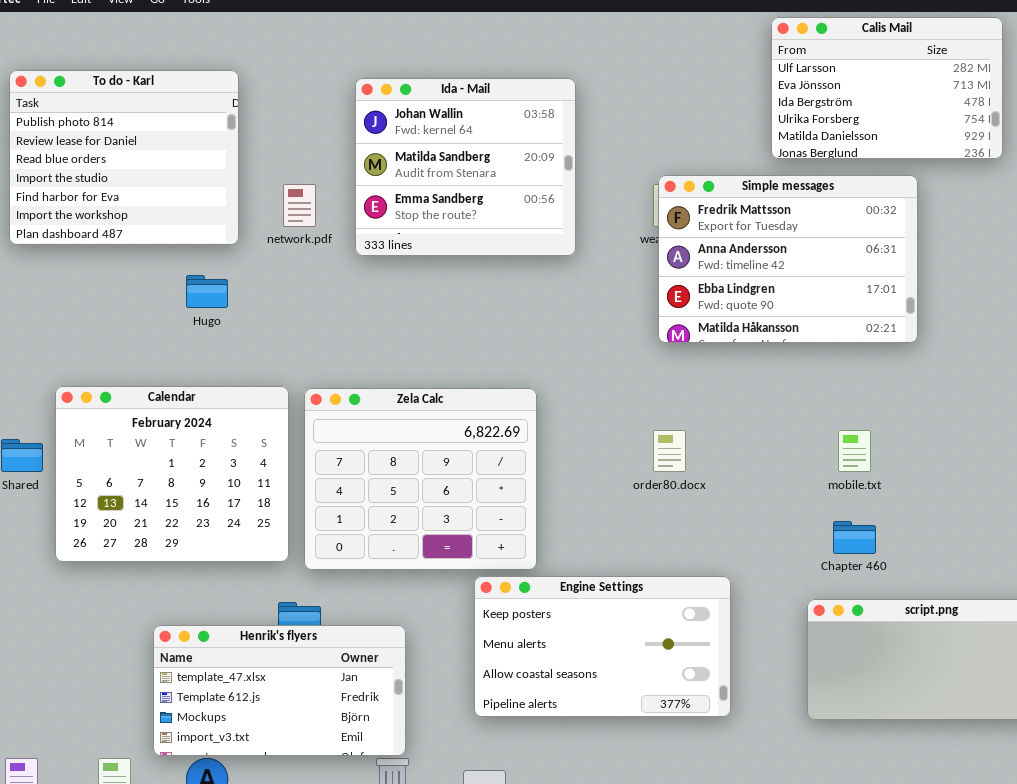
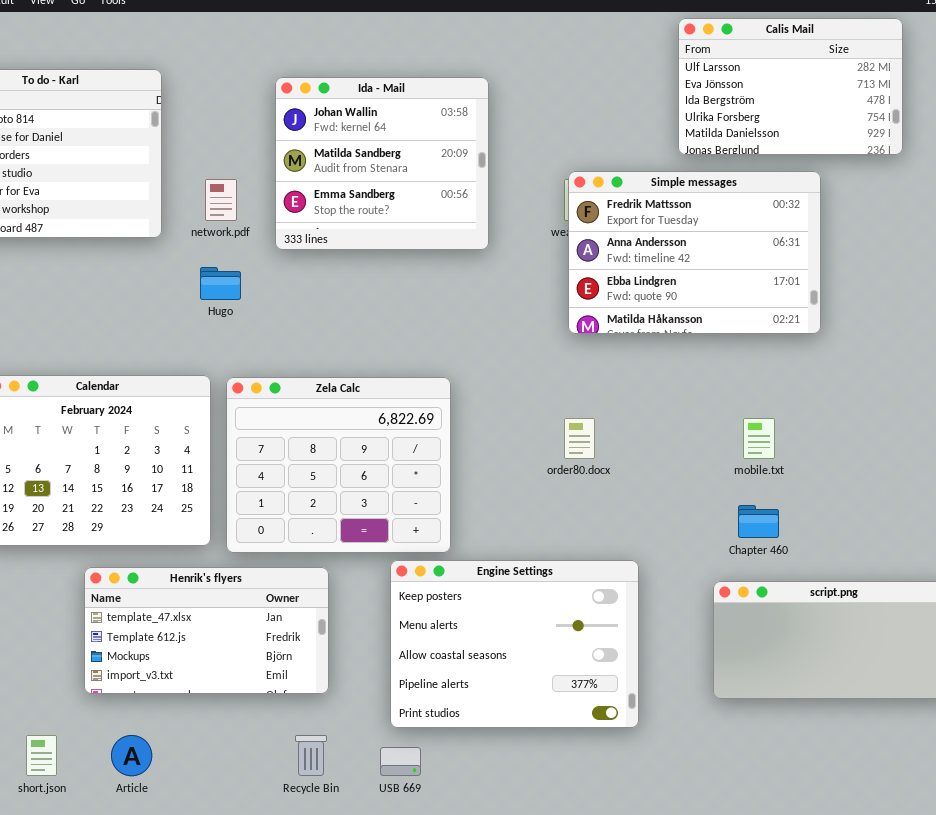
Hugo: [186,275,228,308] -> [200,267,241,300], moved
Engine Settings: [474,576,731,717] -> [390,560,639,728], resized
Henrik's flyers: [153,625,406,756] -> [84,567,329,694], moved

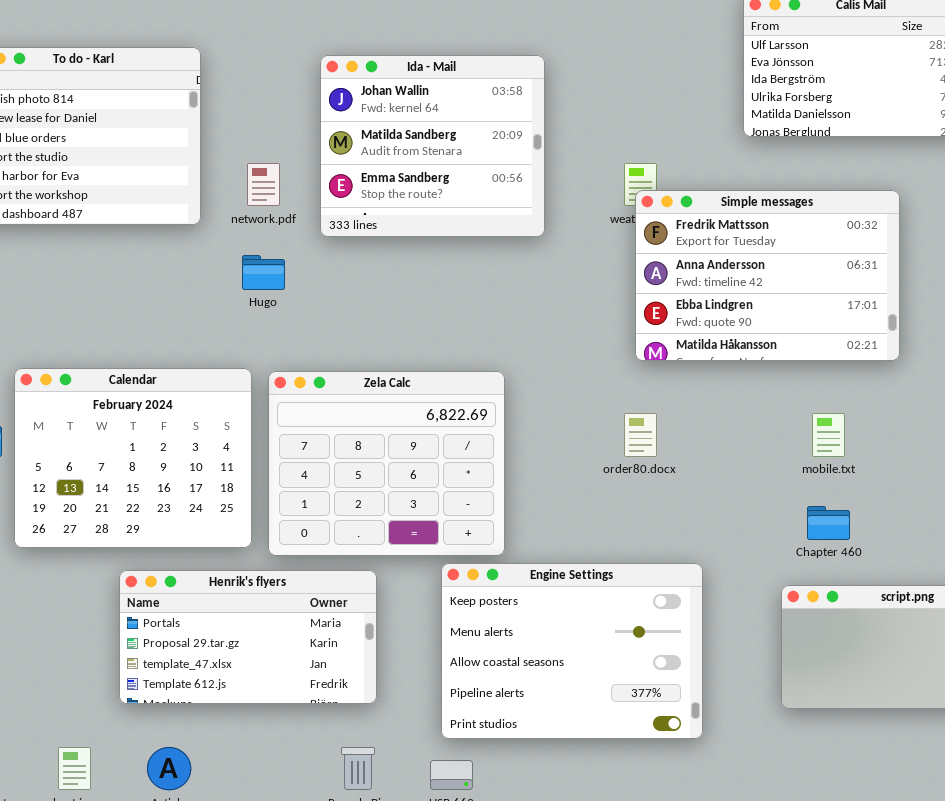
Simple messages: [568,171,821,334] -> [635,190,900,361], moved
Henrik's flyers: [84,567,329,694] -> [119,570,377,704], scrolled up 2 rows

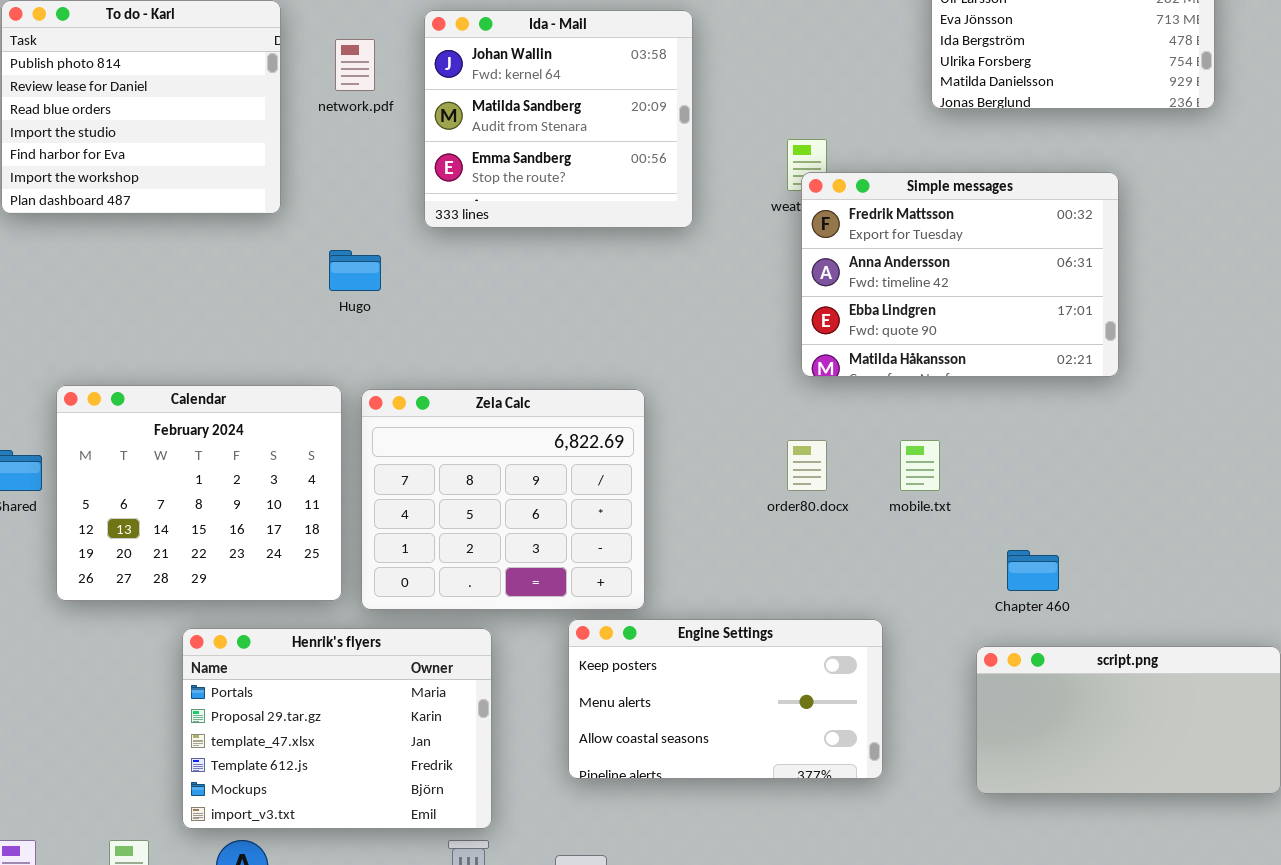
network.pdf: [247,163,280,206] -> [335,39,375,91], moved
mobile.txt: [812,413,845,457] -> [900,440,940,491], moved
Engine Settings: [441,563,703,739] -> [568,619,883,779], resized
Henrik's flyers: [119,570,377,704] -> [182,628,492,829], resized

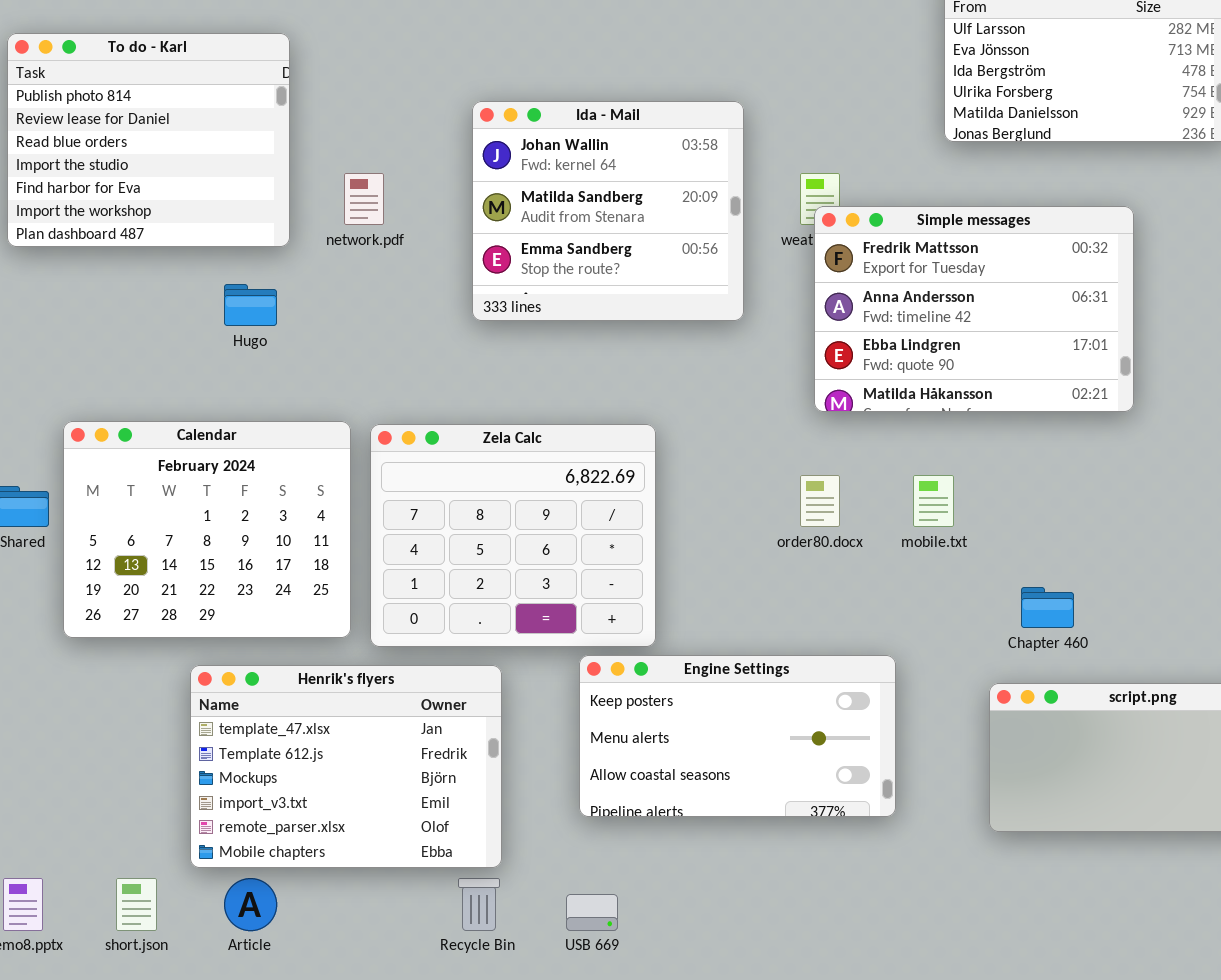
Ida - Mail: [424,10,693,228] -> [472,101,744,321], moved
network.pdf: [335,39,375,91] -> [344,173,384,225], moved
Hugo: [329,250,381,291] -> [224,284,277,326], moved
Henrik's flyers: [182,628,492,829] -> [190,665,502,868], scrolled down 2 rows

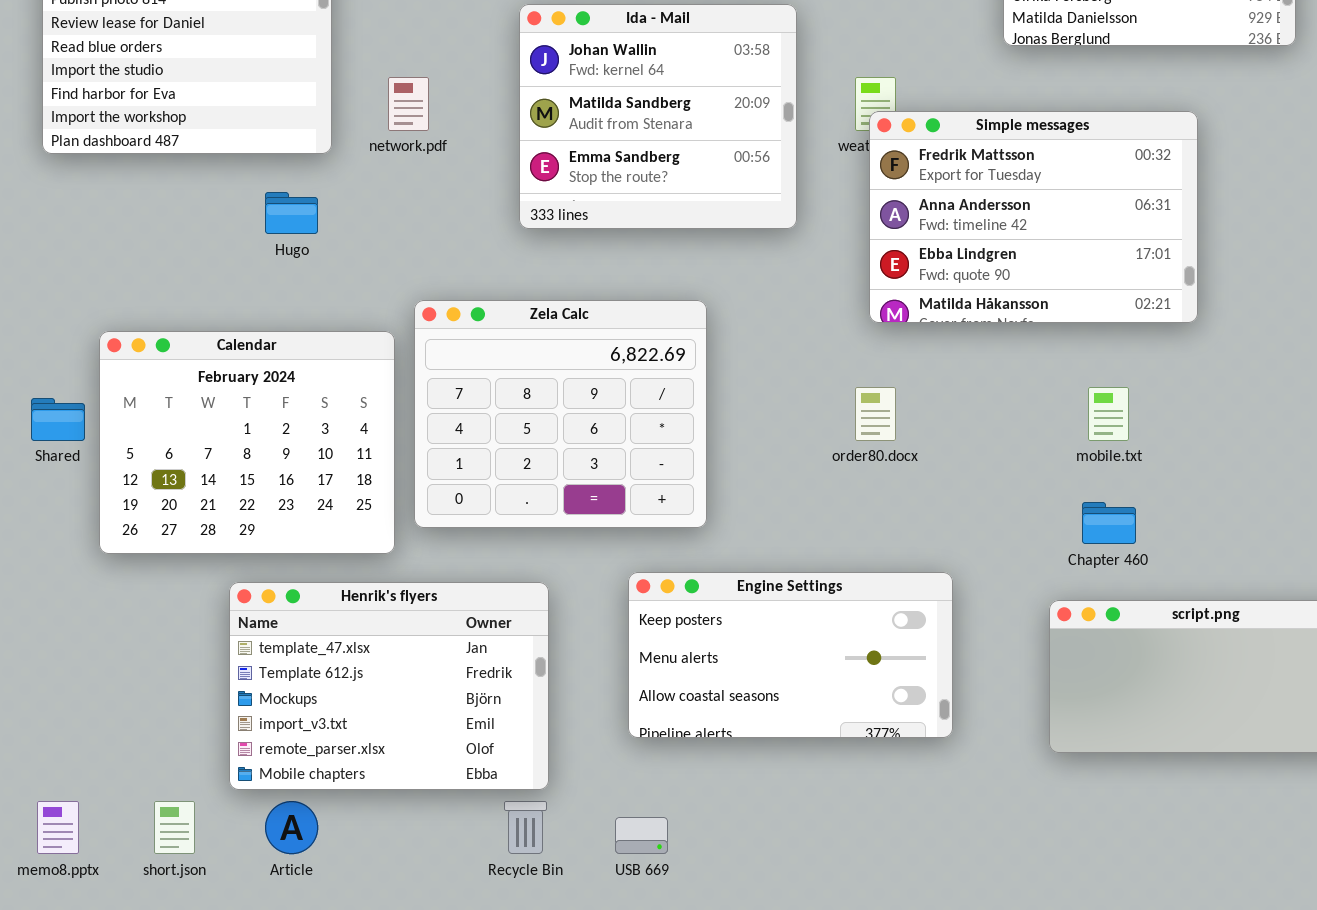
Zela Calc: [370,424,656,647] -> [414,300,707,528], moved
mobile.txt: [913,475,954,527] -> [1088,387,1129,441], moved

